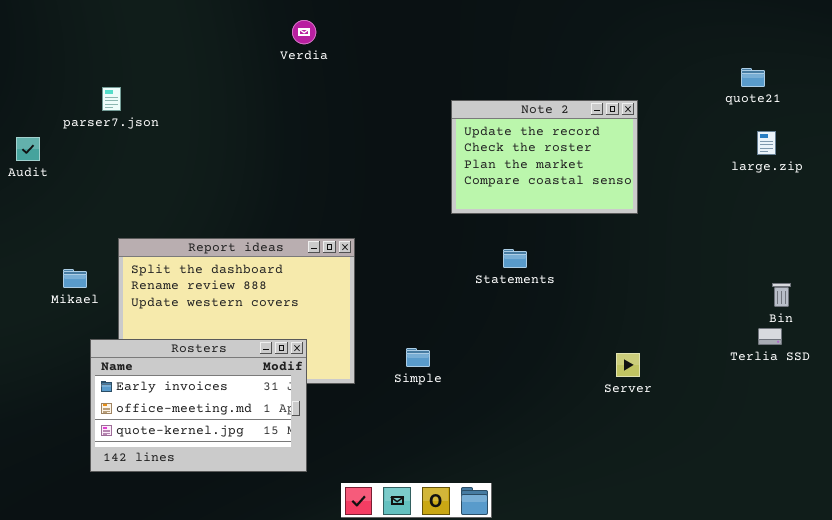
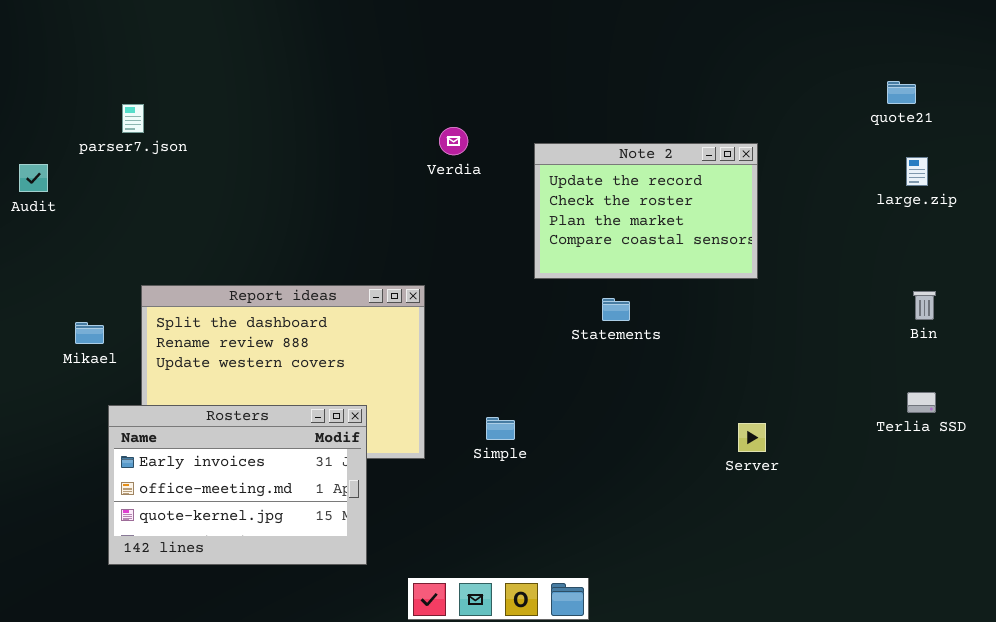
Verdia: [292,20,316,44] -> [439,127,468,155], moved
Note 2: [451,100,638,214] -> [534,143,758,279], moved
Bin: [772,283,791,307] -> [913,291,936,320], moved

